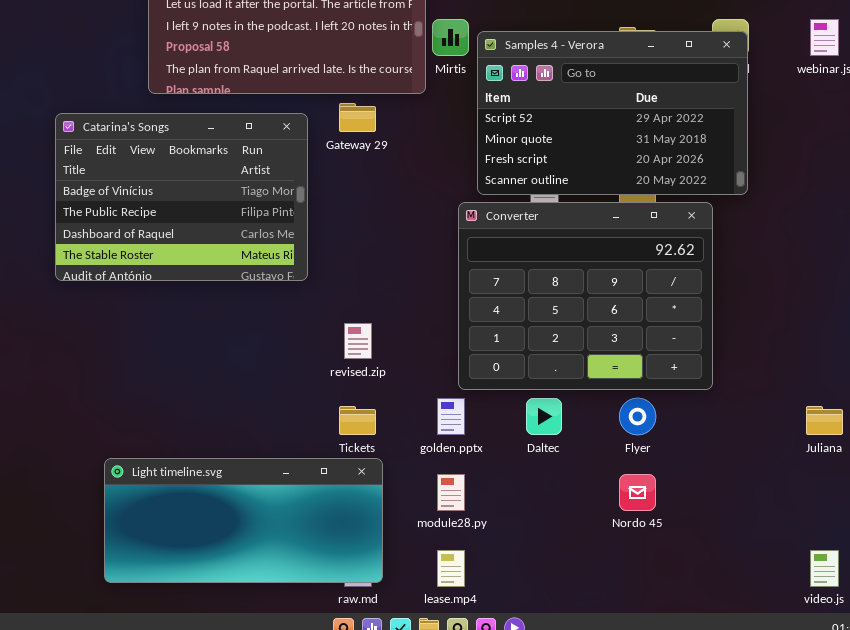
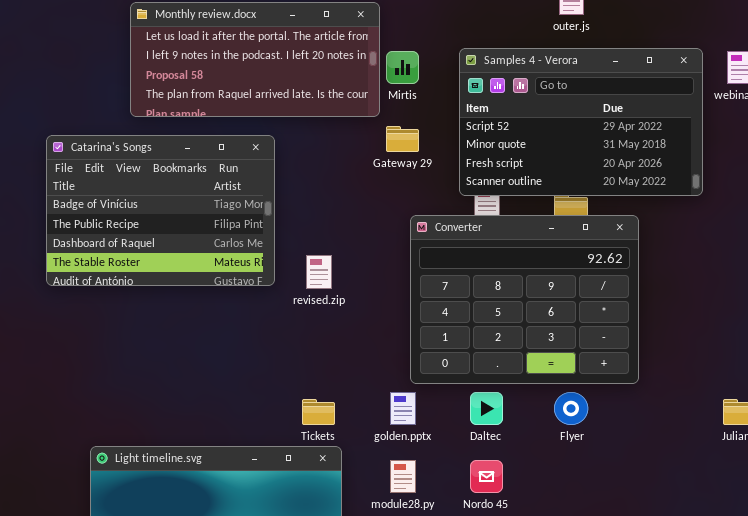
Samples 4 - Verora: [477,31,748,195] -> [459,48,703,196], moved
Gateway 29: [339,103,376,132] -> [386,126,419,152], moved
revised.zip: [344,323,372,359] -> [306,255,332,289], moved
Nordo 45: [619,474,656,511] -> [470,460,503,493], moved

